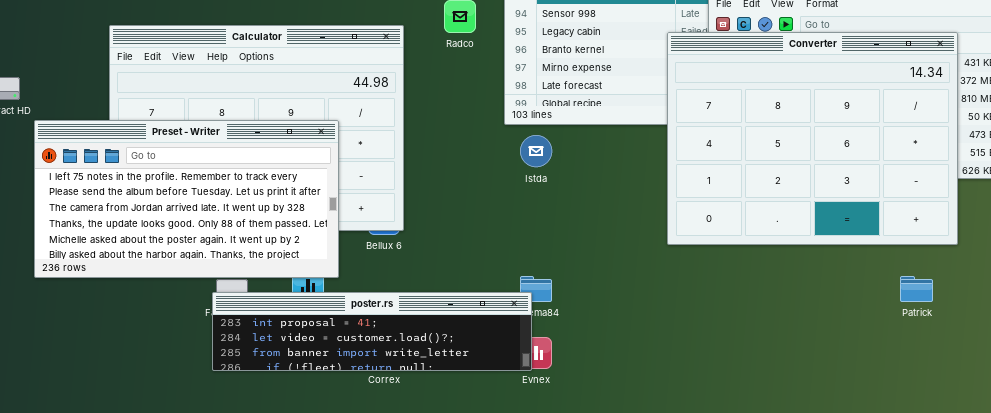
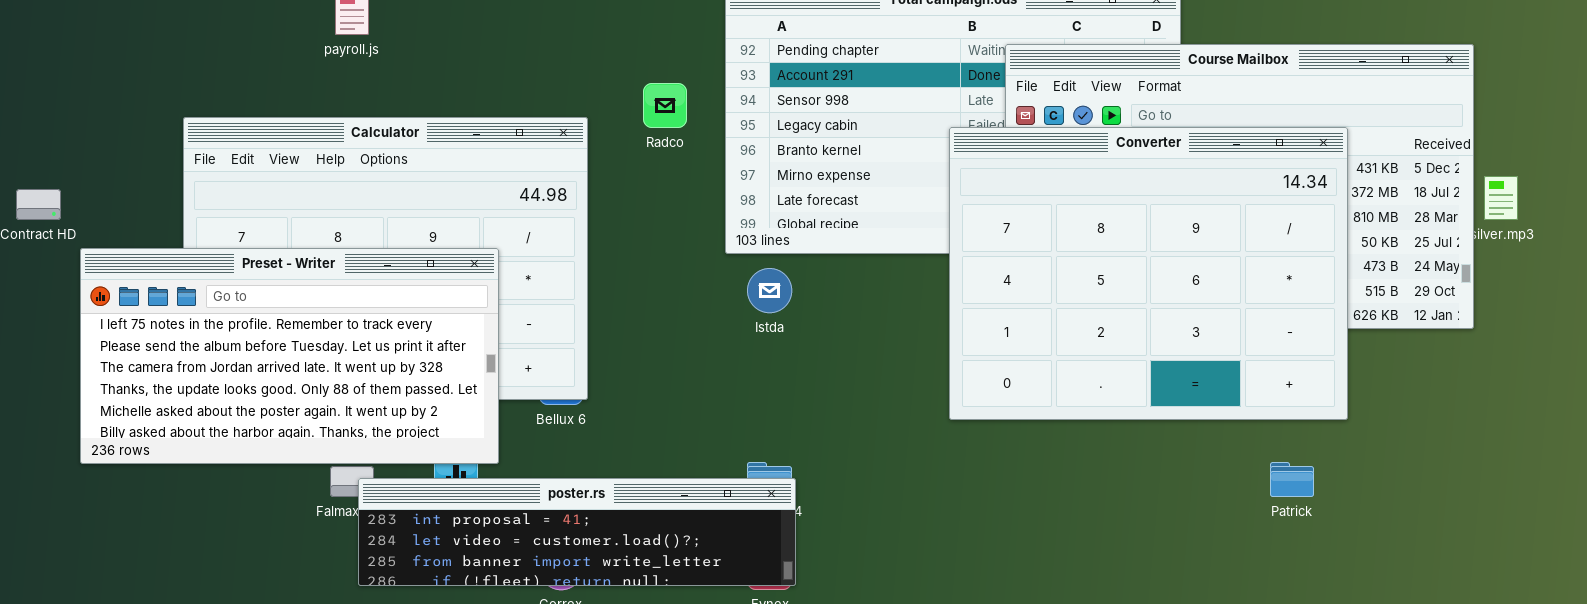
poster.rs: [212,292,532,371] -> [358,478,796,586], moved

